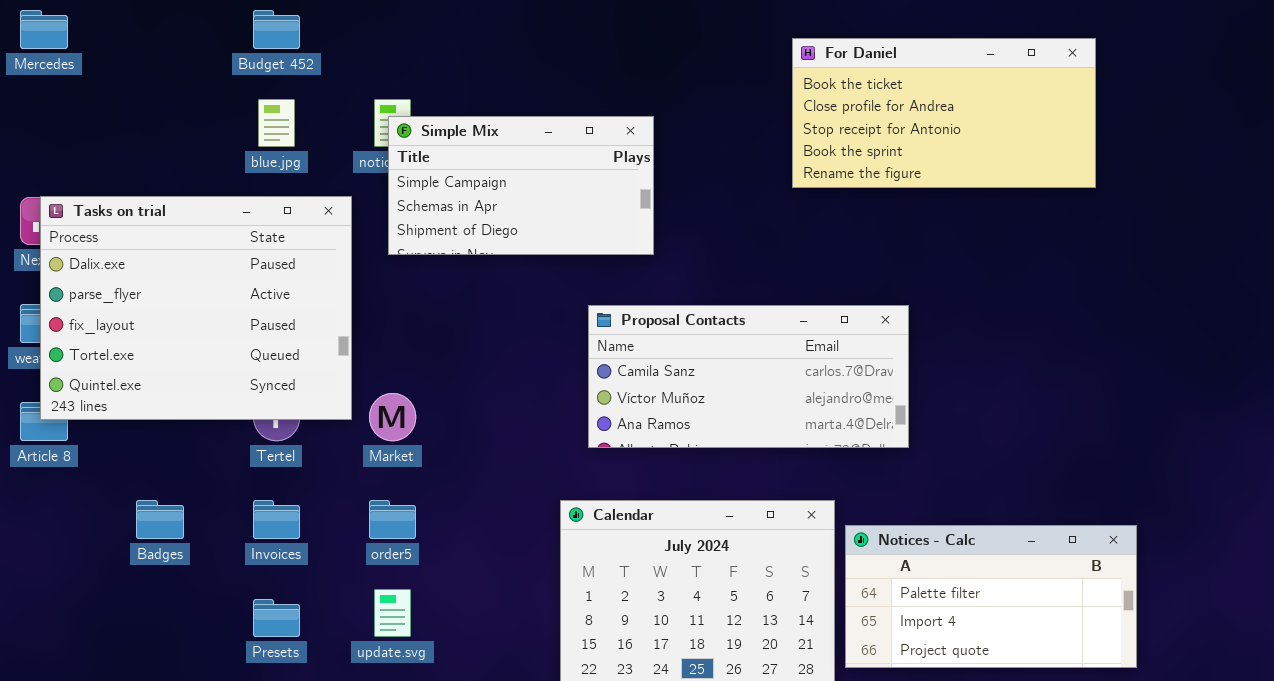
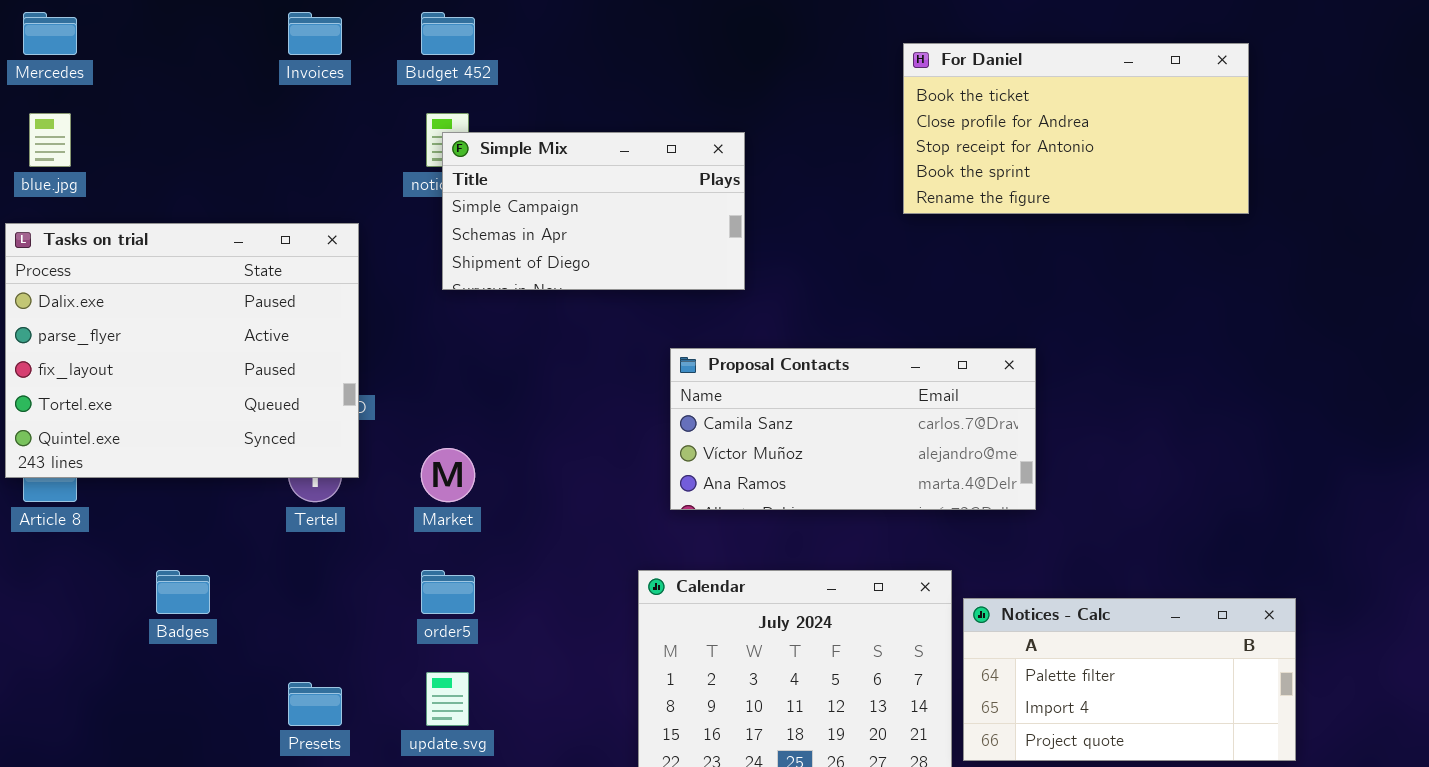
Budget 452: [253,10,300,49] -> [421,12,475,55], moved
blue.jpg: [258,99,295,147] -> [29,113,71,167], moved
Tasks on trial: [40,196,352,420] -> [5,223,359,478], moved
Invoices: [253,500,300,539] -> [288,12,342,55], moved

